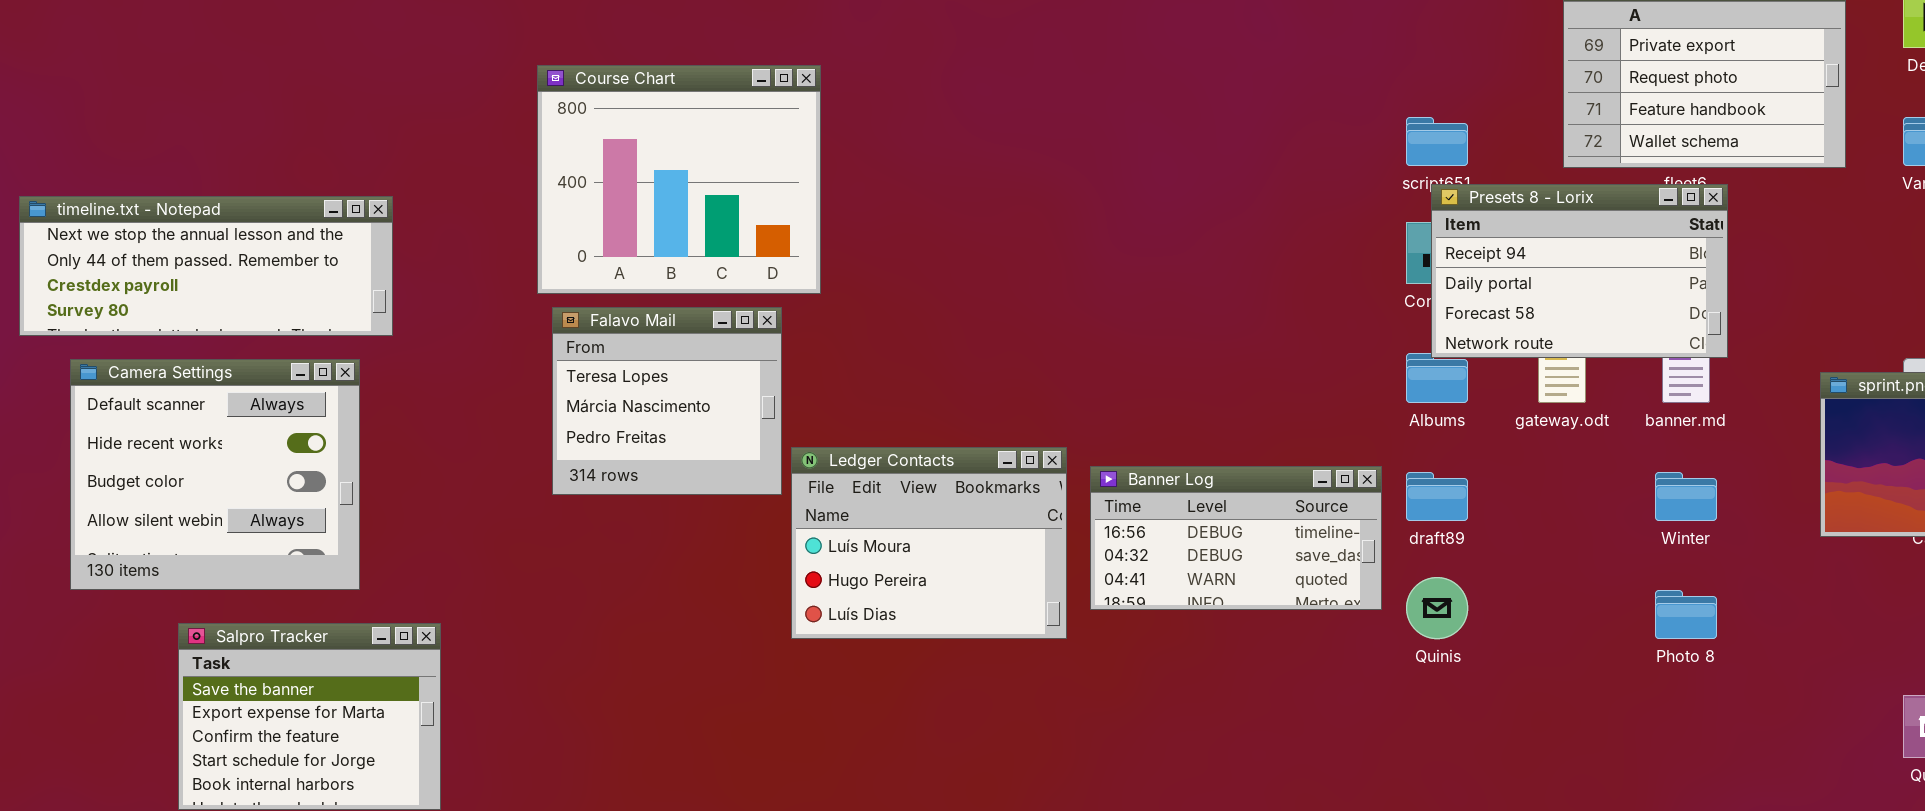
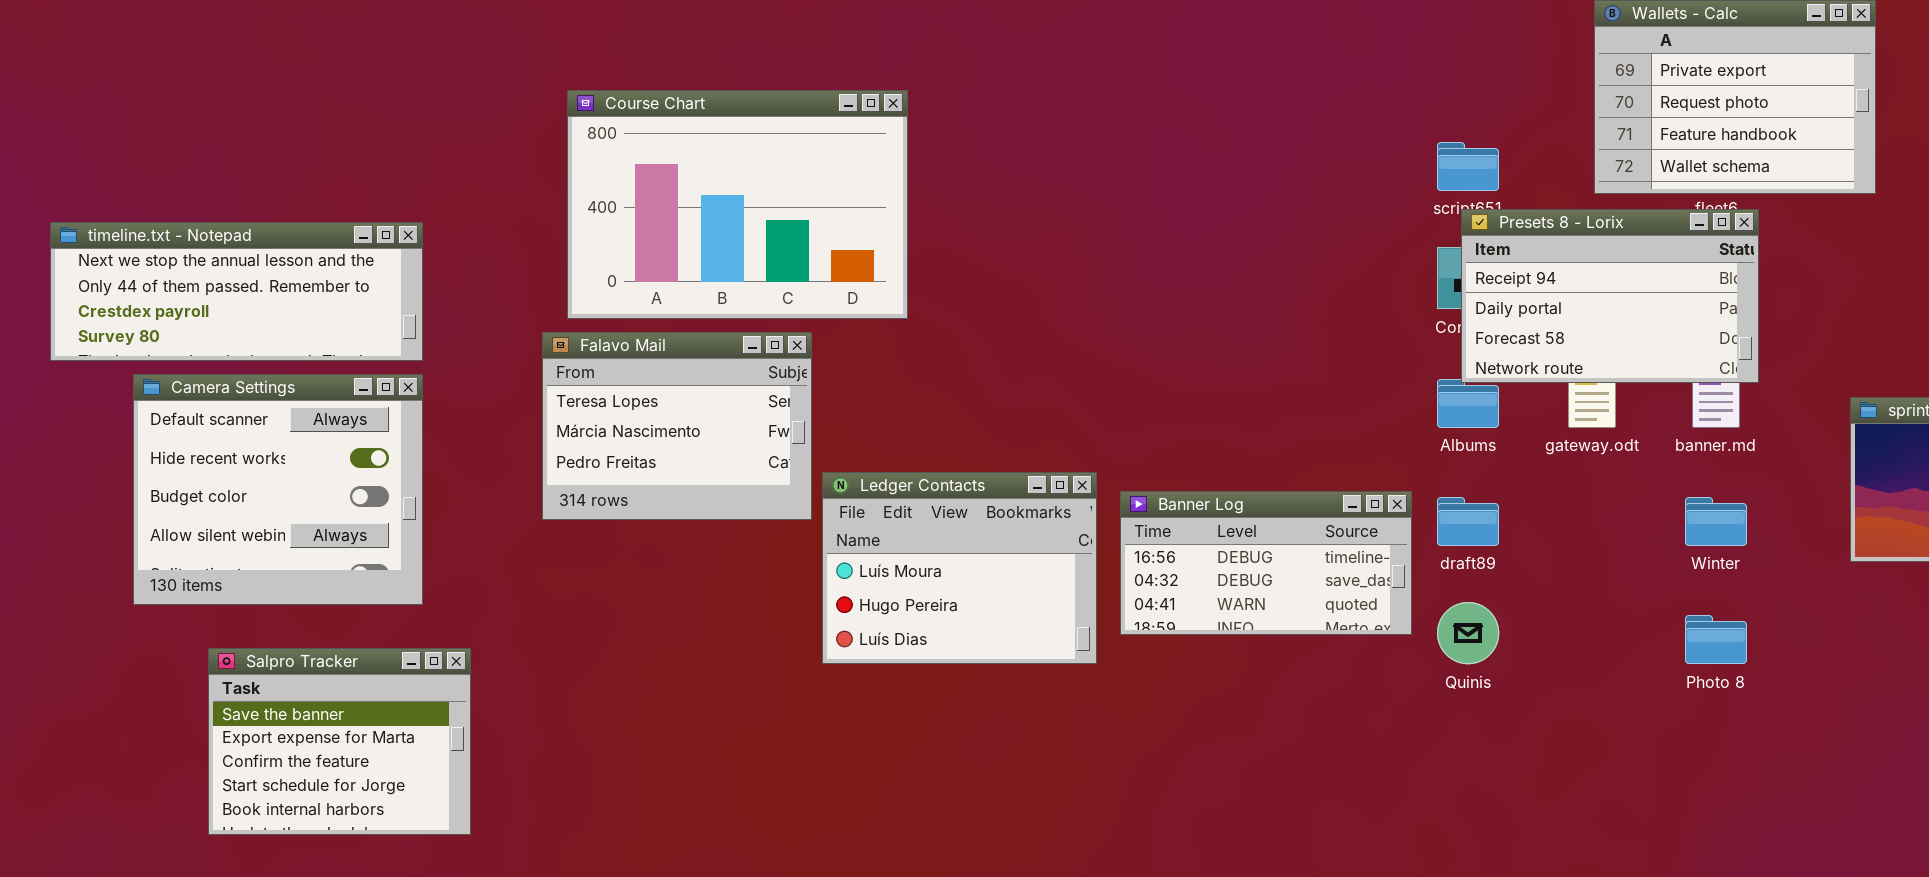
Course Chart: [537,65,821,294] -> [567,90,908,319], resized
Falavo Mail: [552,307,782,495] -> [542,332,812,520], resized
Camera Settings: [70,359,360,590] -> [133,374,423,605], moved

